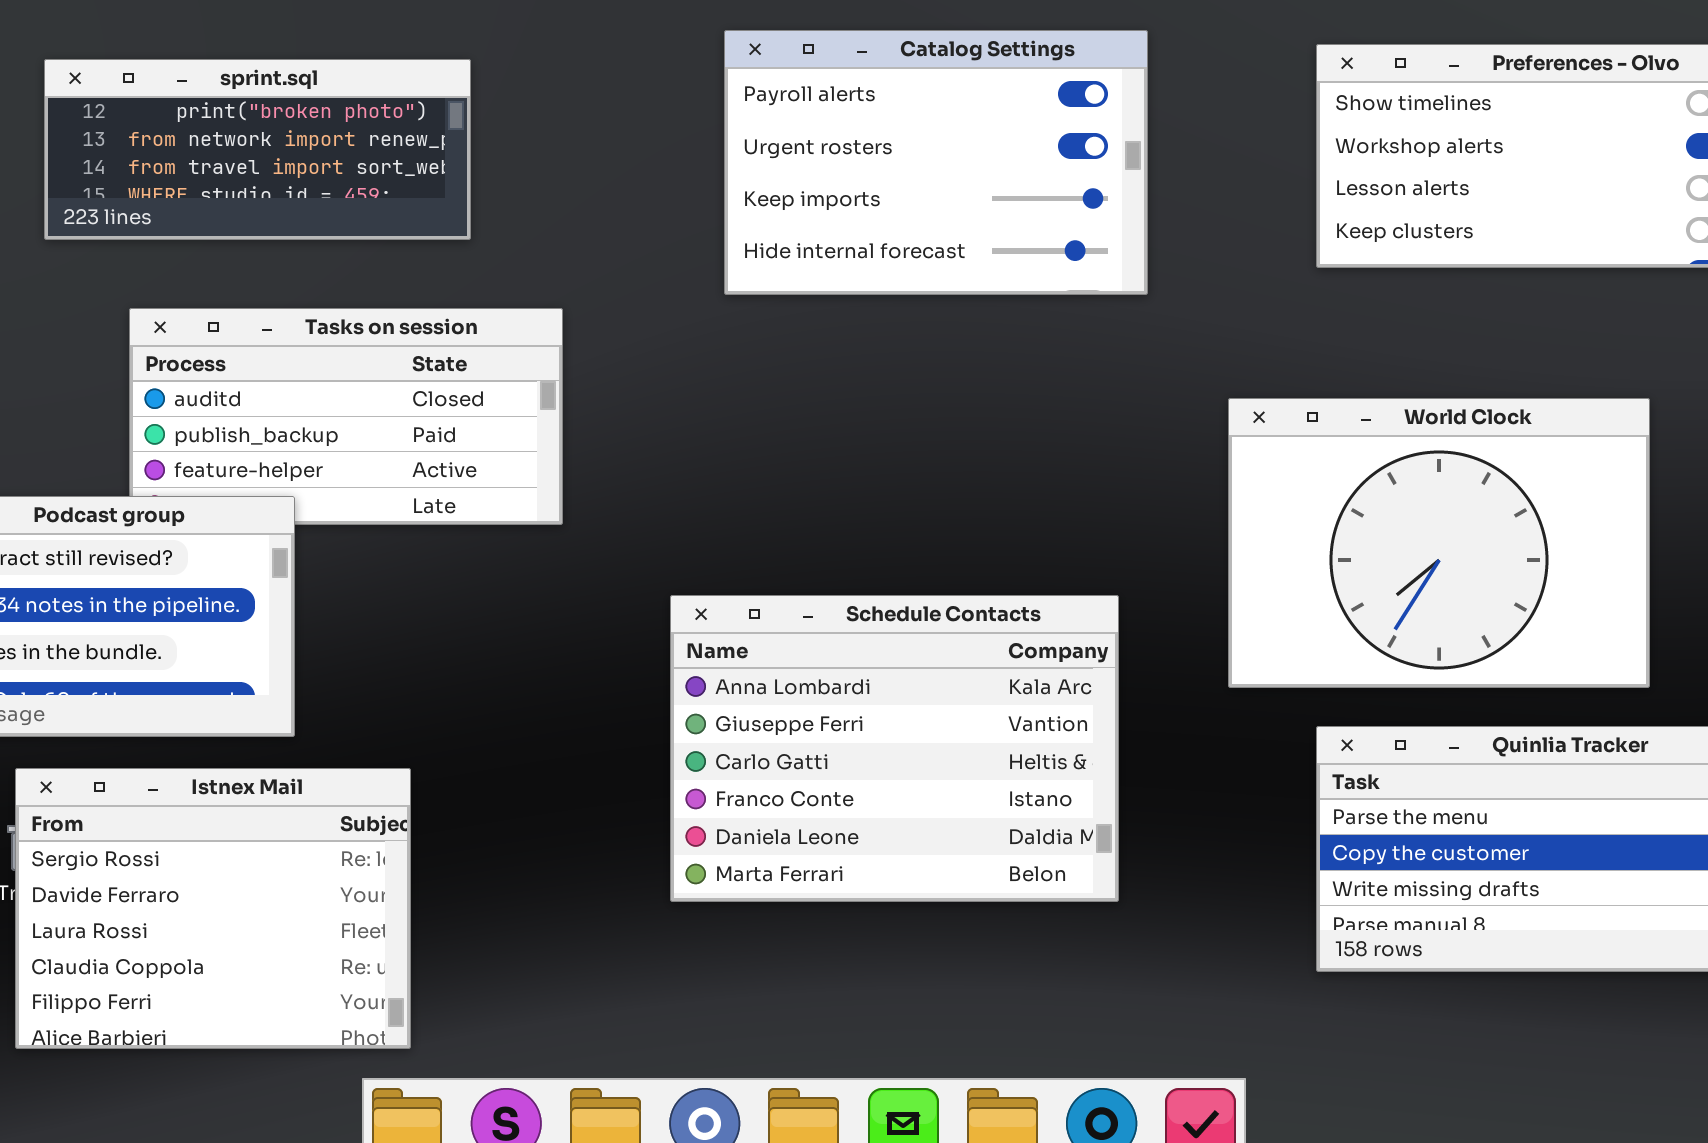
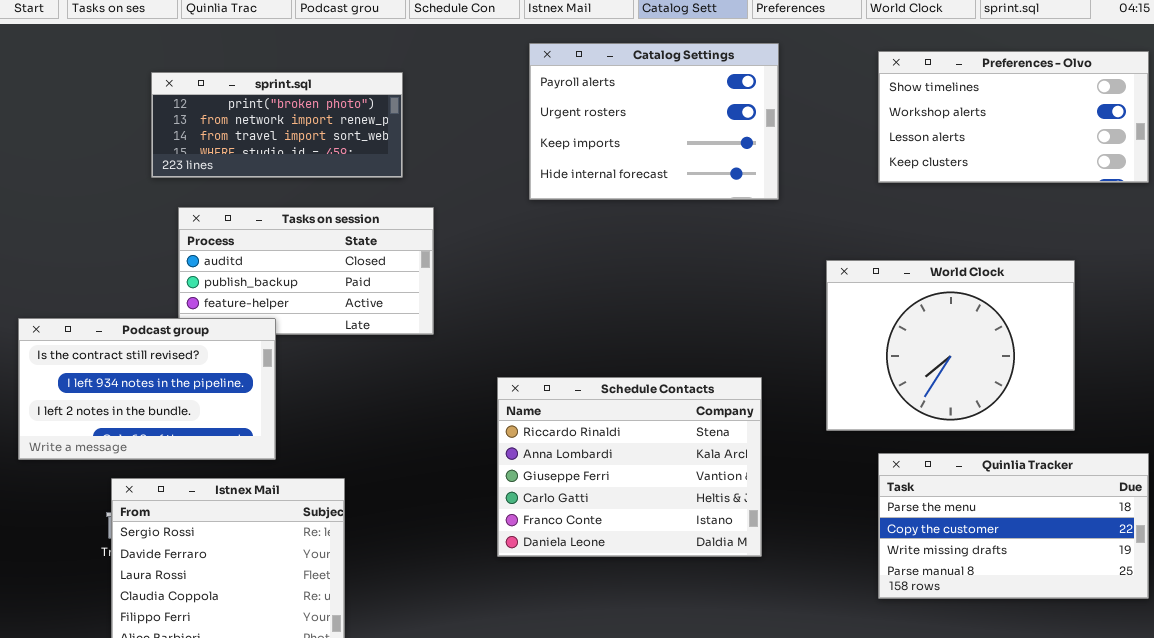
sprint.sql: [44,59,471,240] -> [151,72,403,178], moved
Schedule Contacts: [670,595,1119,902] -> [497,377,762,557], scrolled up 1 row

